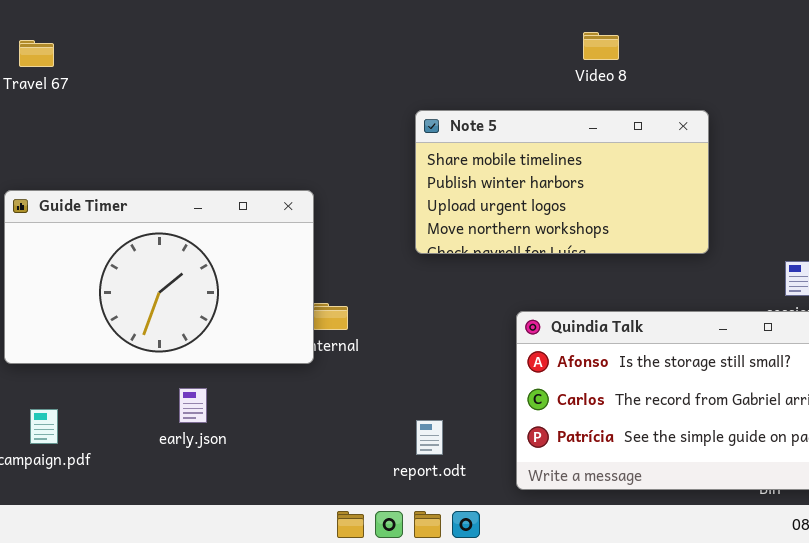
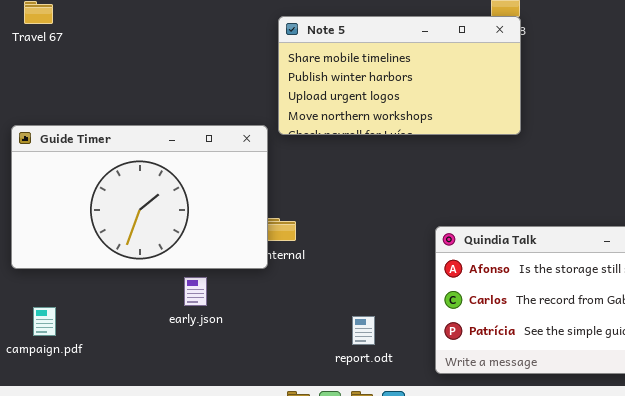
Note 5: [415,110,709,254] -> [278,16,521,135], moved
early.json: [179,388,207,423] -> [184,277,207,306], moved

